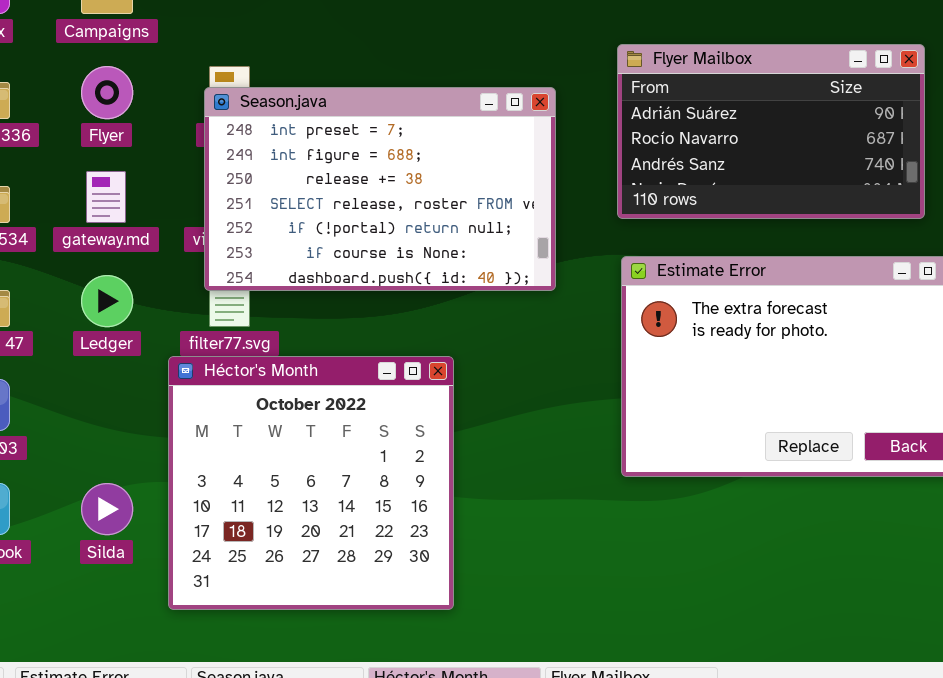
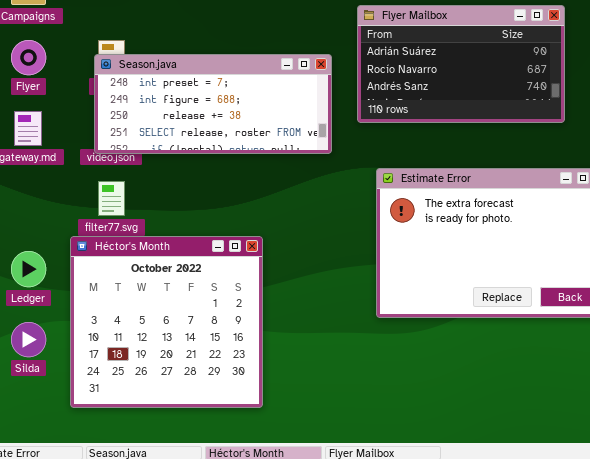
Flyer Mailbox: [617,44,925,219] -> [357,5,565,123], moved
Season.java: [204,87,556,291] -> [94,54,332,154], resized
Ledger: [81,275,133,327] -> [11,251,46,287], moved

